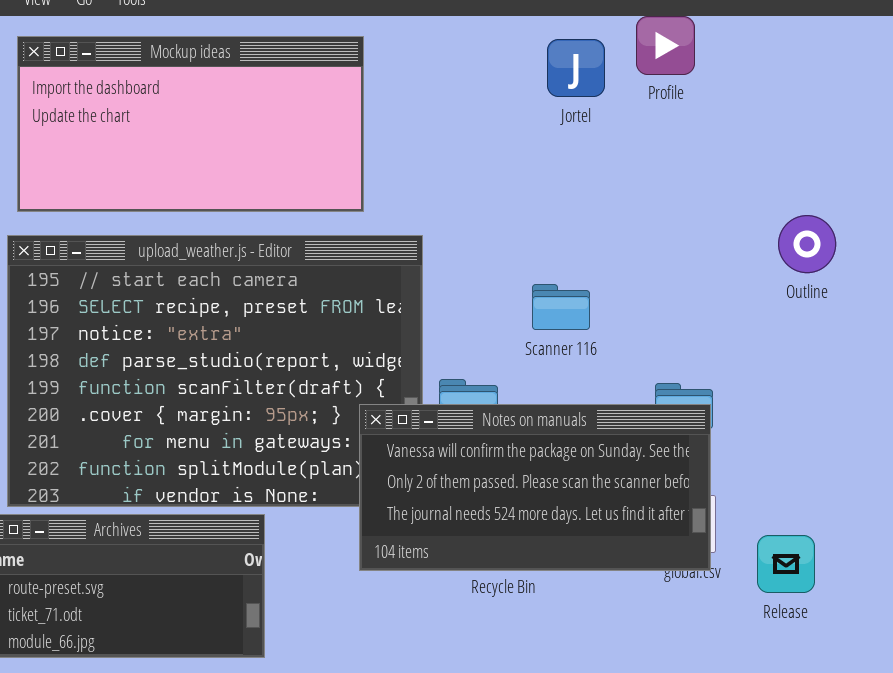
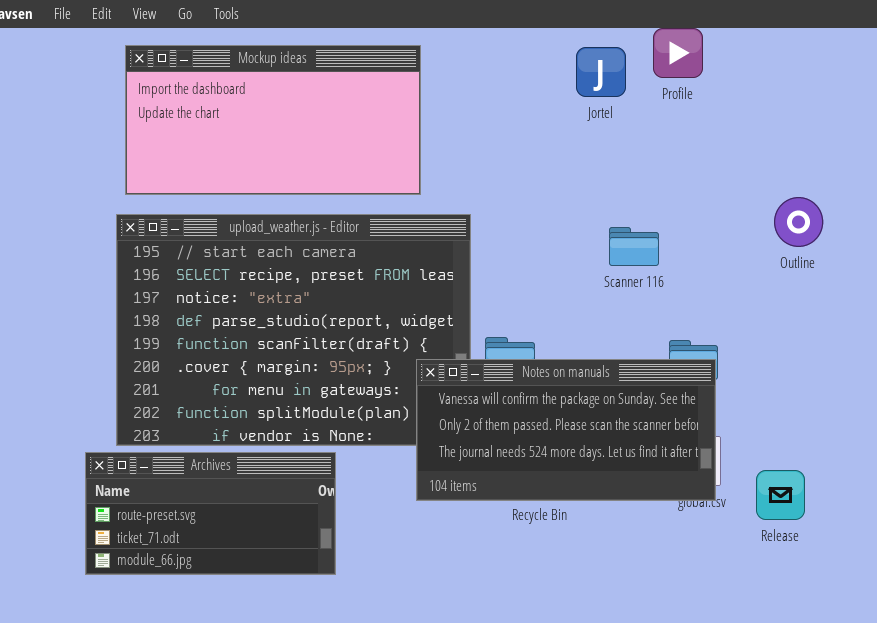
Scanner 116: [532,284,590,330] -> [609,227,659,266], moved

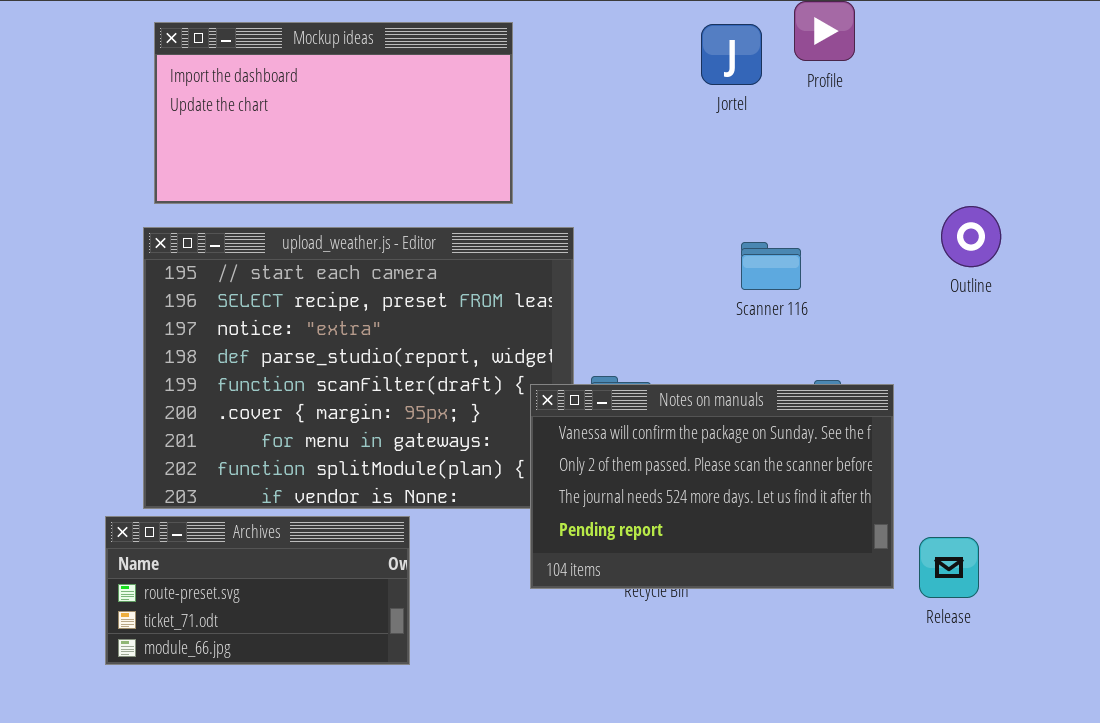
Notes on manuals: [416,359,716,501] -> [530,384,894,589], moved, resized

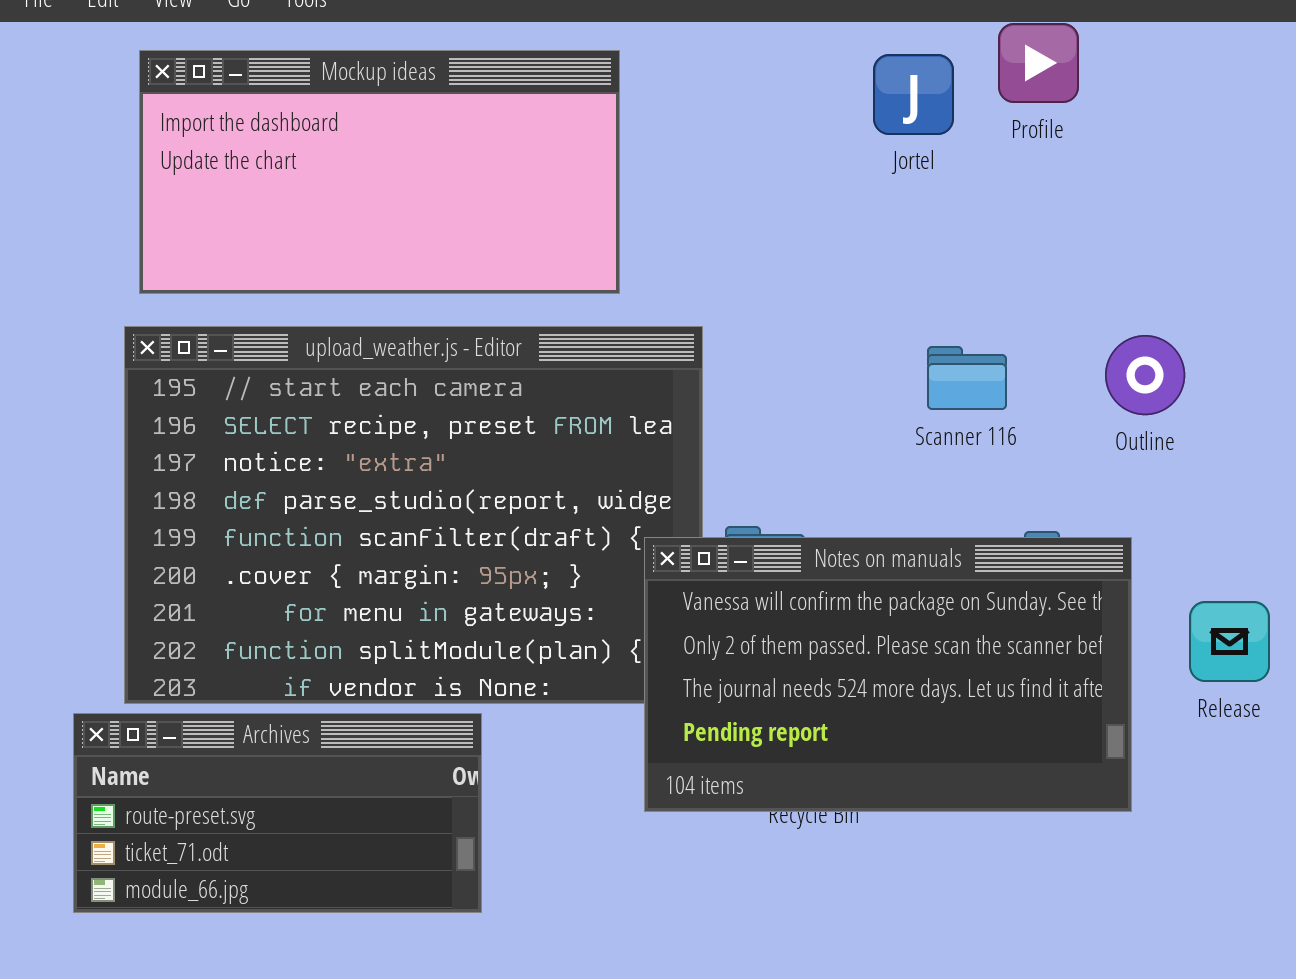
Outline: [941,206,1001,267] -> [1105,335,1185,415], moved
Release: [919,537,979,598] -> [1189,601,1270,682], moved

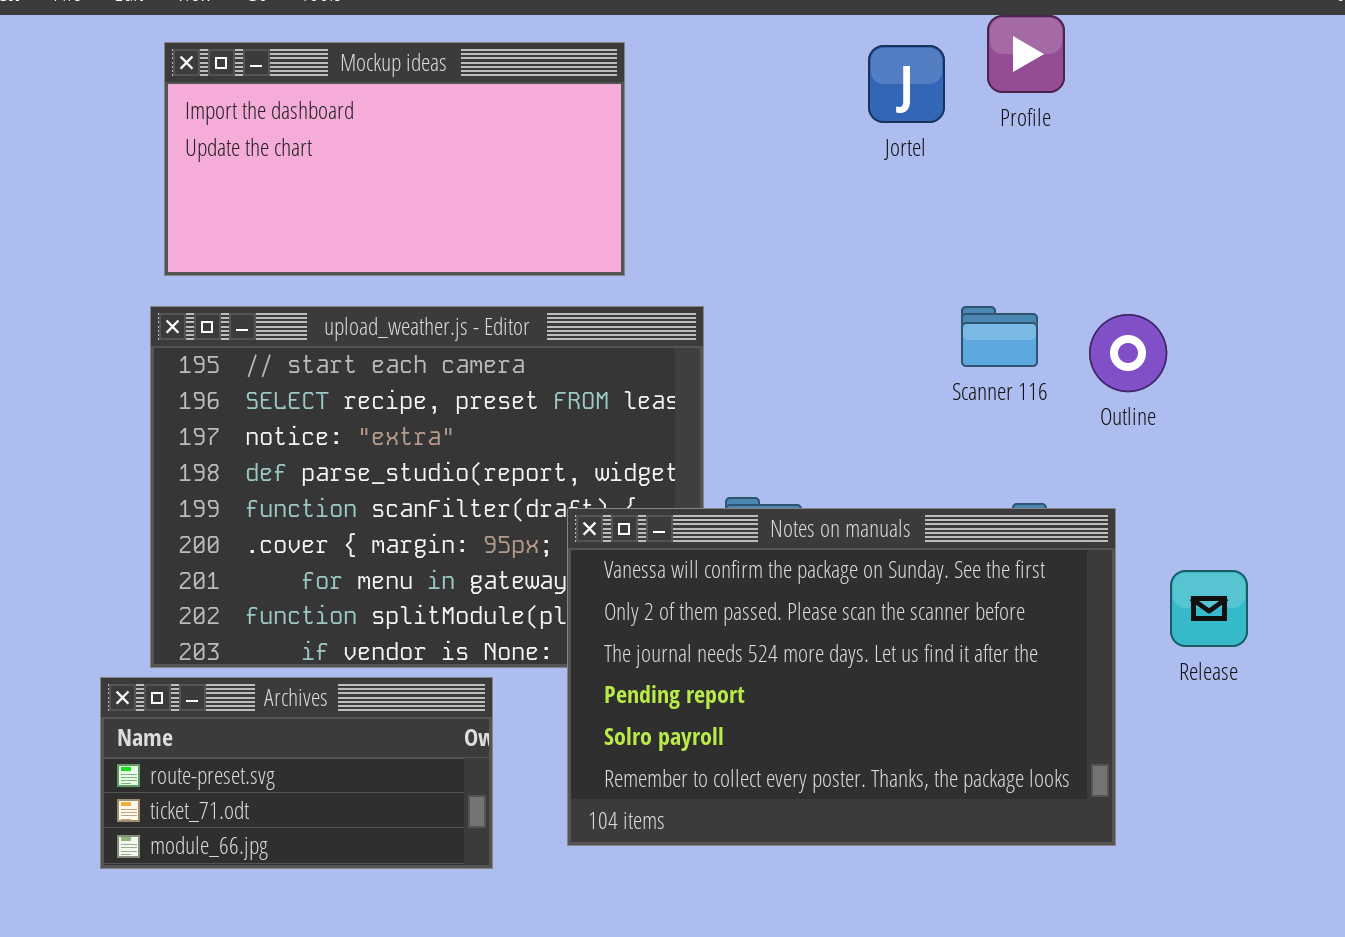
Scanner 116: [927,346,1007,410] -> [961,306,1038,367], moved
Notes on manuals: [644,537,1132,812] -> [567,508,1116,846], resized

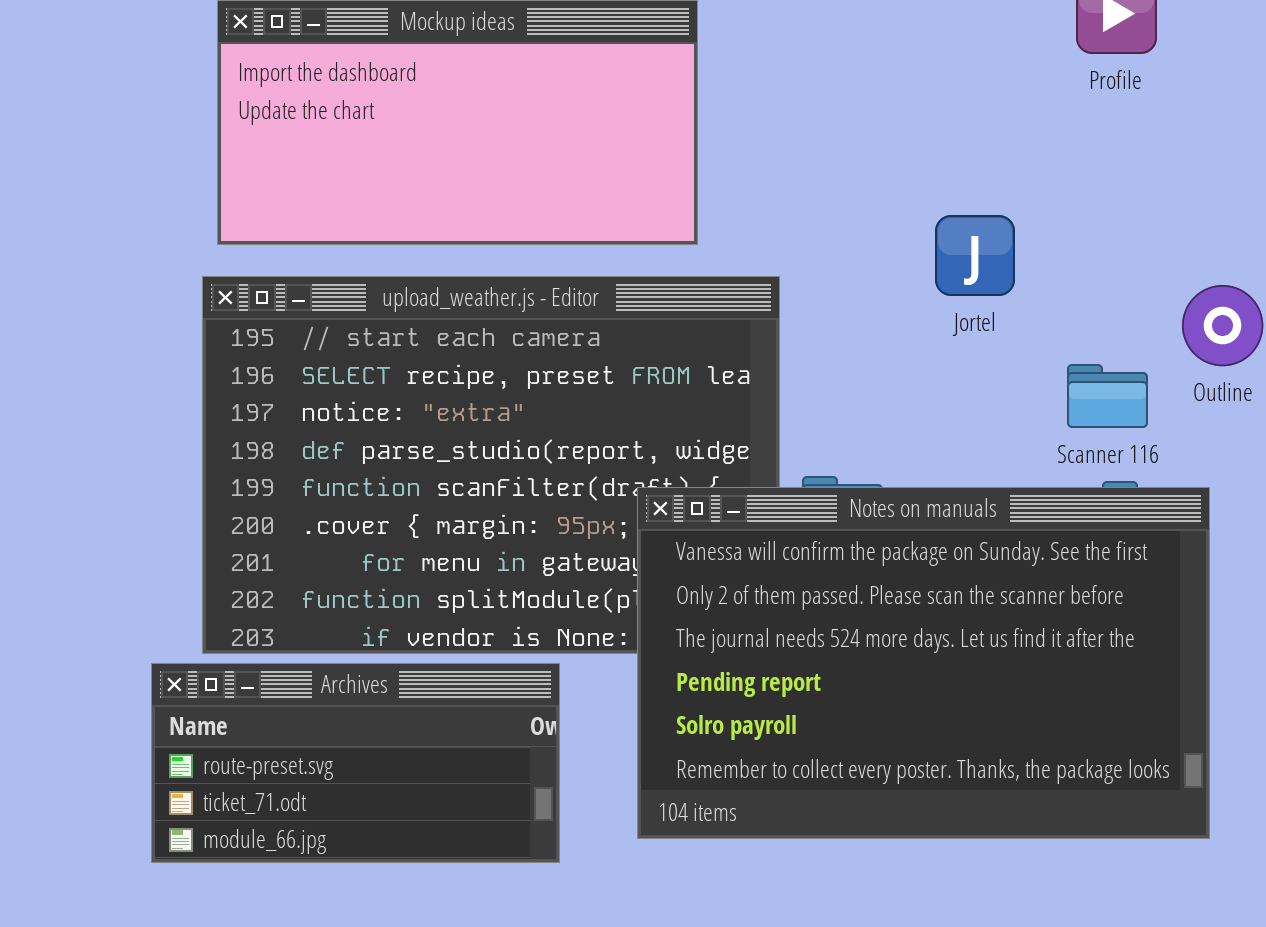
Jortel: [868,45,945,123] -> [935,215,1015,296], moved
Scanner 116: [961,306,1038,367] -> [1067,364,1148,428], moved

